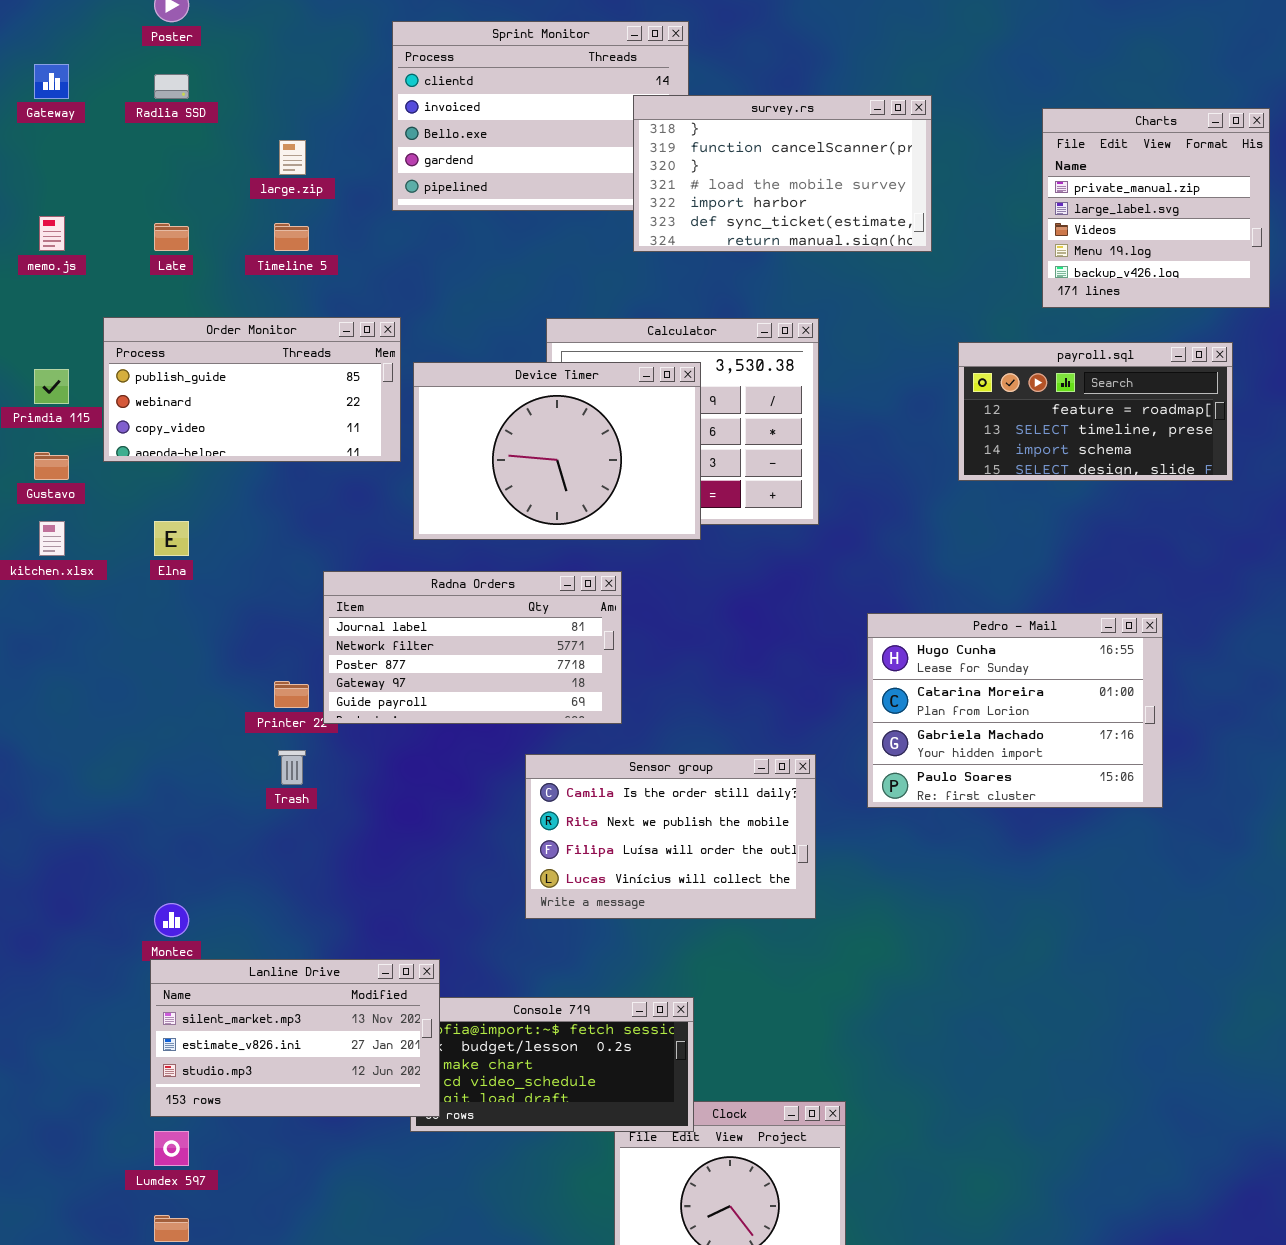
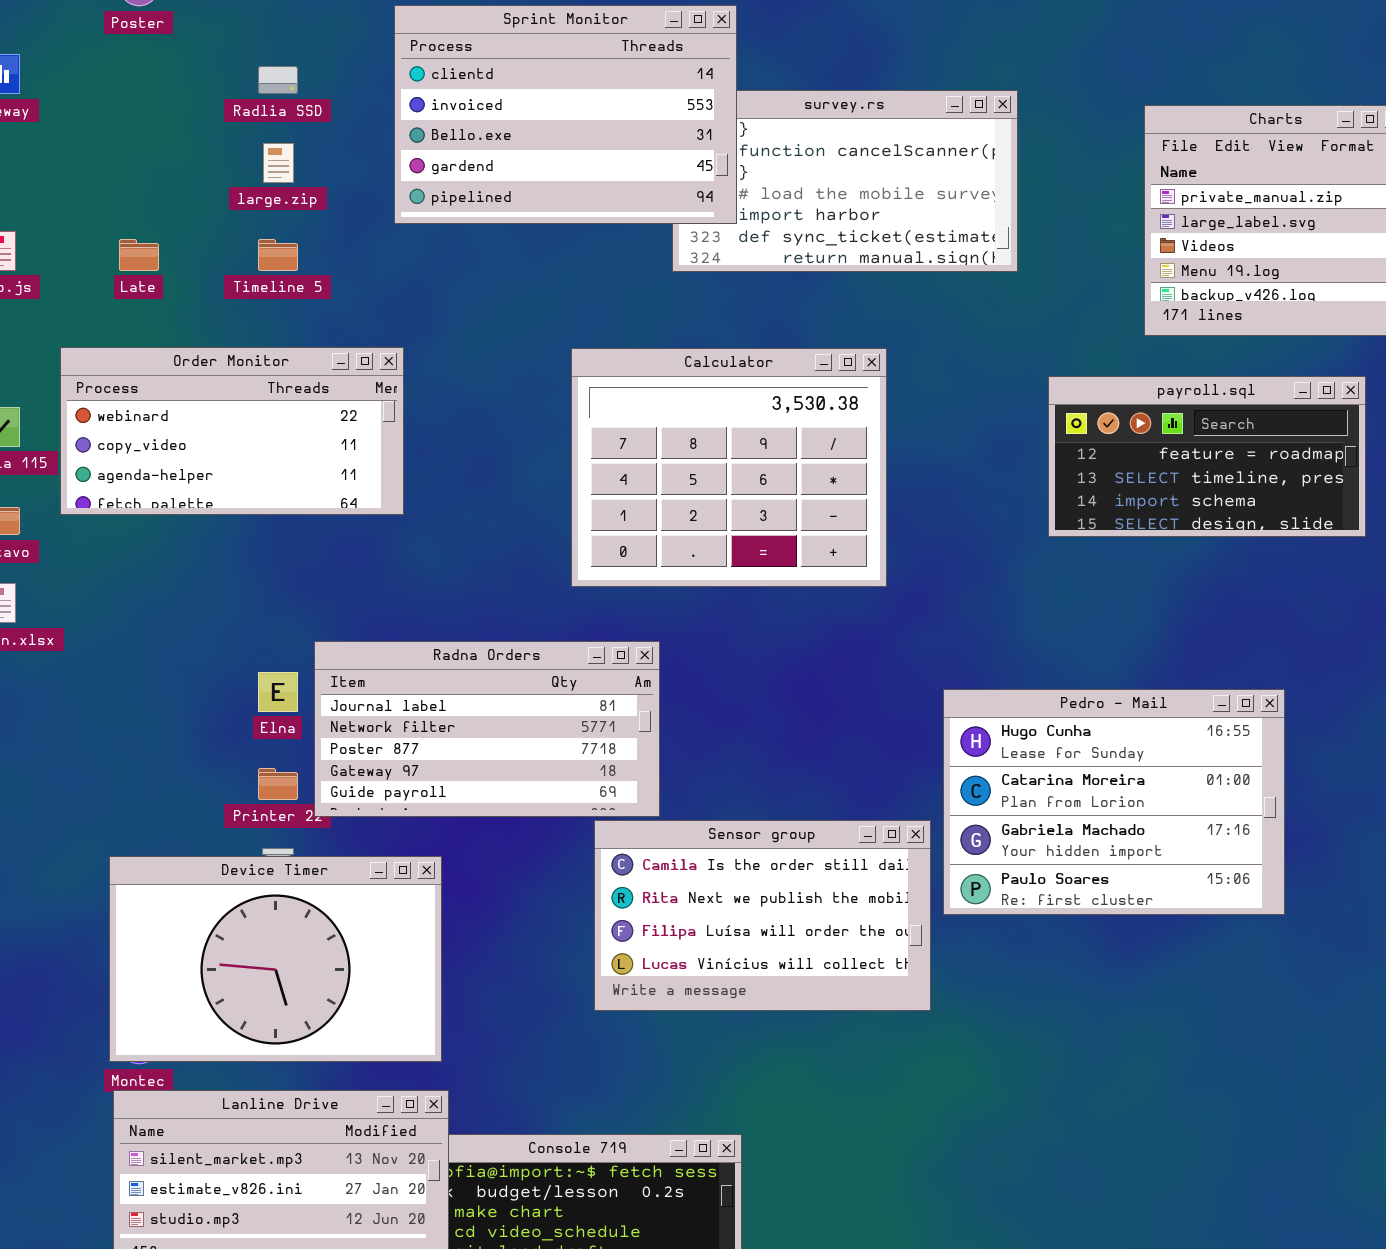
Sprint Monitor: [392,21,689,211] -> [394,5,737,224], raised
Radlia SSD: [154,74,189,99] -> [258,66,298,94], moved
Order Monitor: [103,317,401,462] -> [60,347,404,515], scrolled down 1 row
Device Timer: [413,362,701,540] -> [109,856,442,1062], moved
Elna: [154,521,189,556] -> [258,672,298,712], moved
Sensor group: [525,754,816,919] -> [594,820,931,1011], moved

